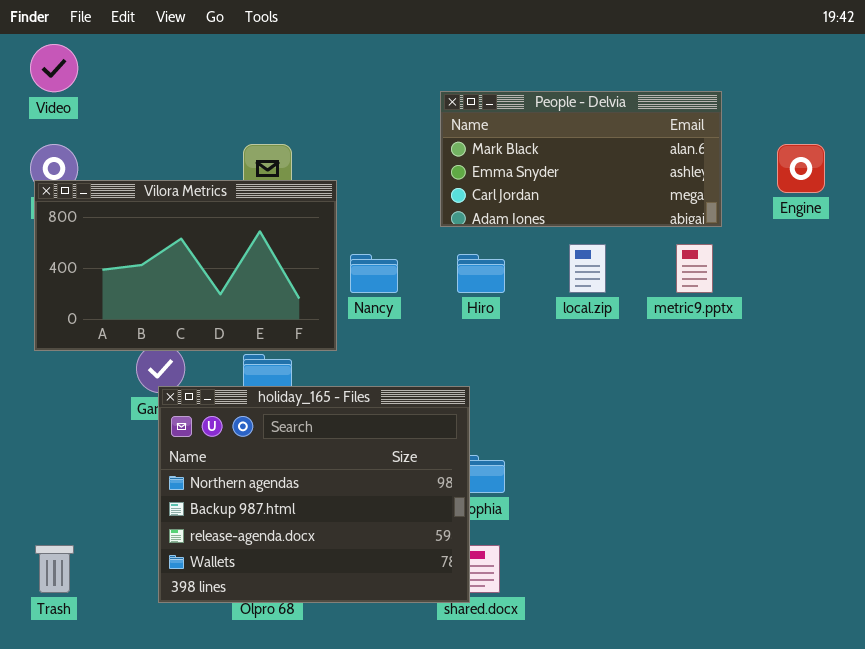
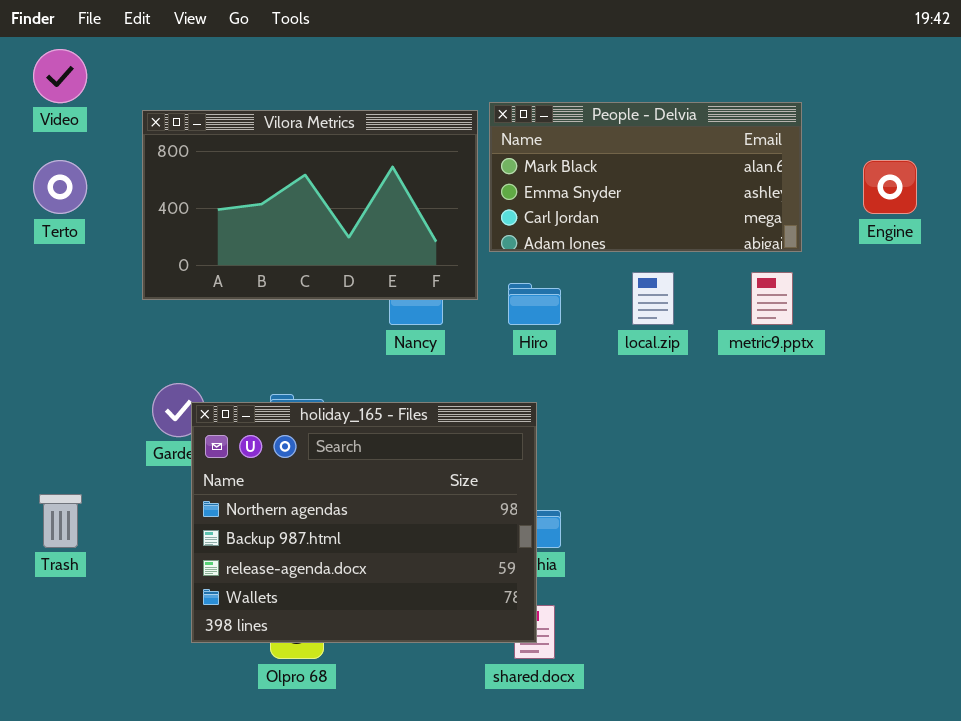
Vilora Metrics: [34,180,337,351] -> [142,110,478,300], moved
holiday_165 - Files: [158,386,470,603] -> [191,402,537,643], moved
Trash: [35,545,74,593] -> [39,494,82,548], moved

